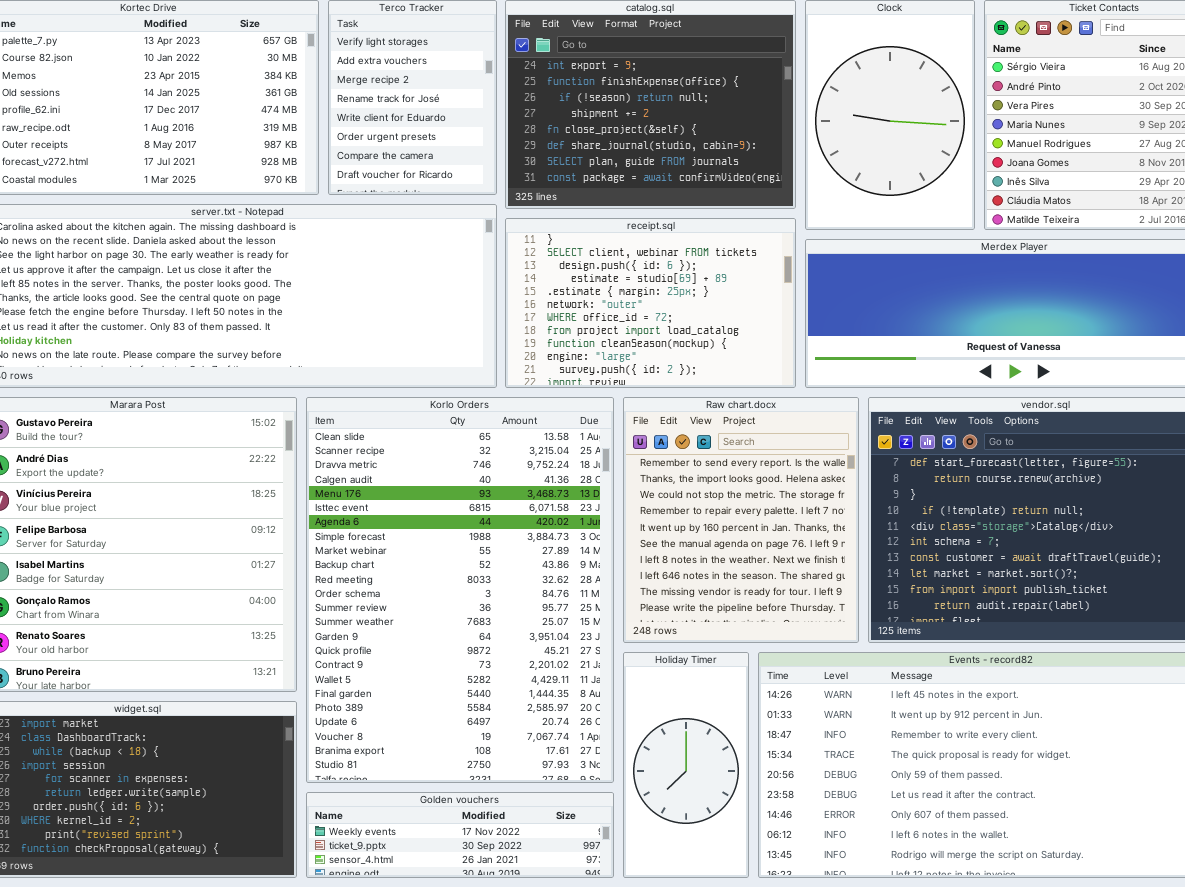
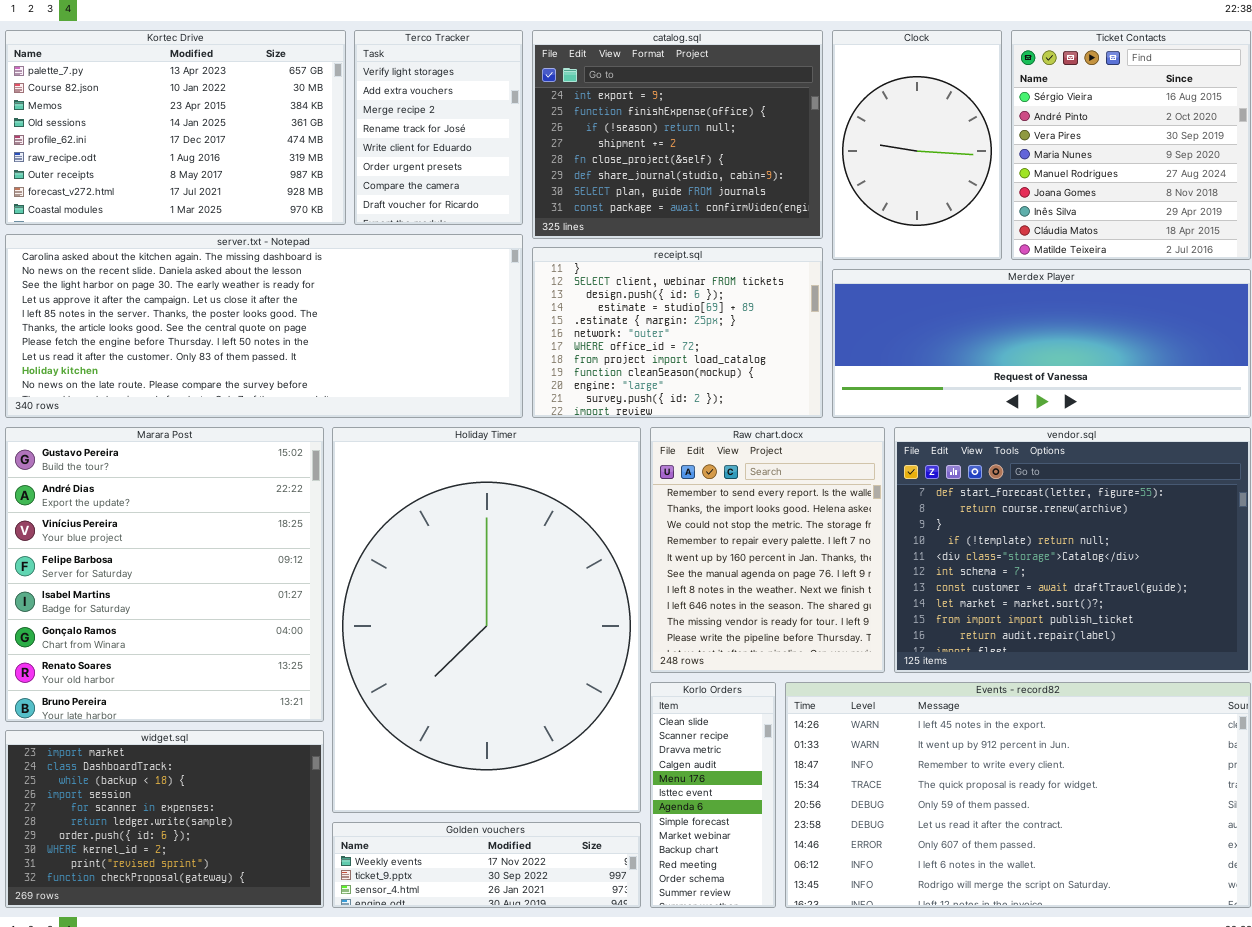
Korlo Orders: [306,397,614,783] -> [650,682,776,908], moved, resized
Holiday Timer: [623,652,749,878] -> [332,427,641,813], moved, resized

